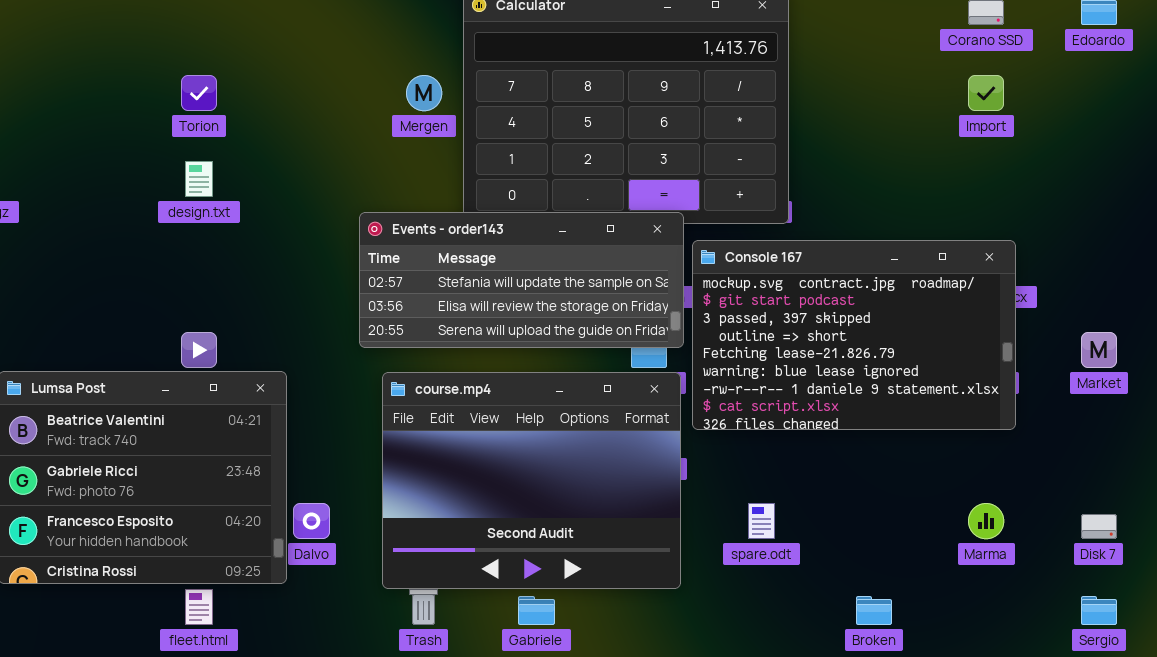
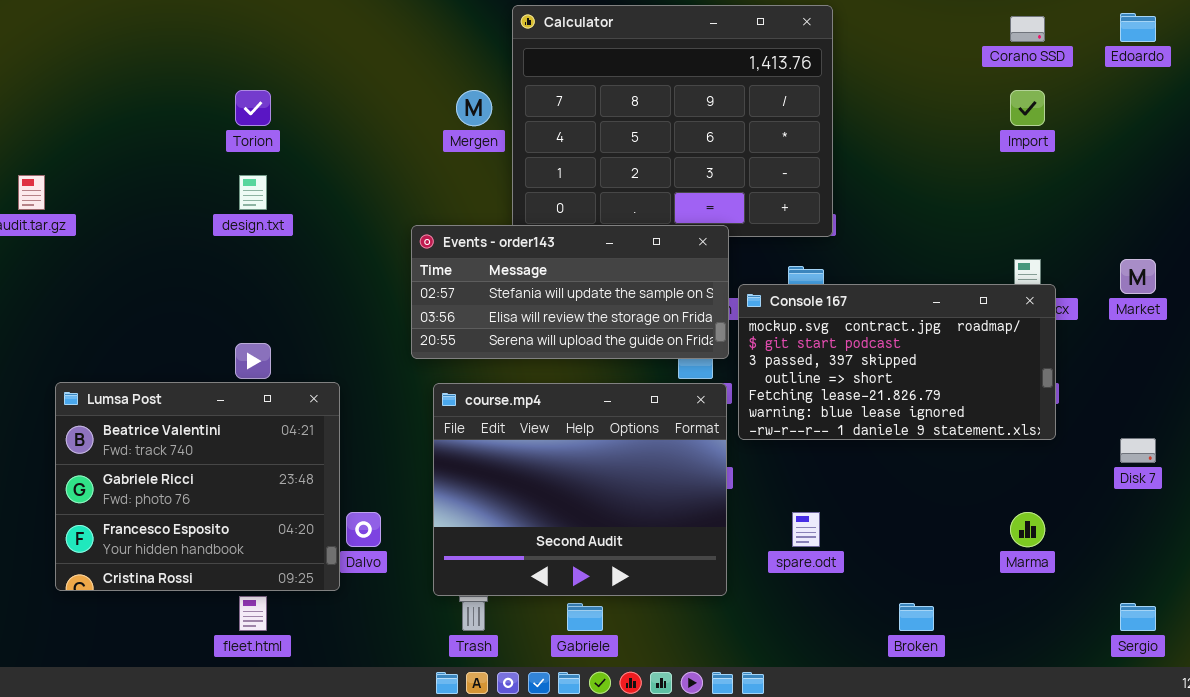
Console 167: [692,240,1016,430] -> [738,284,1056,440], resized
Market: [1081,332,1117,368] -> [1120,259,1156,294], moved
Disk 7: [1081,514,1117,539] -> [1120,438,1156,463], moved

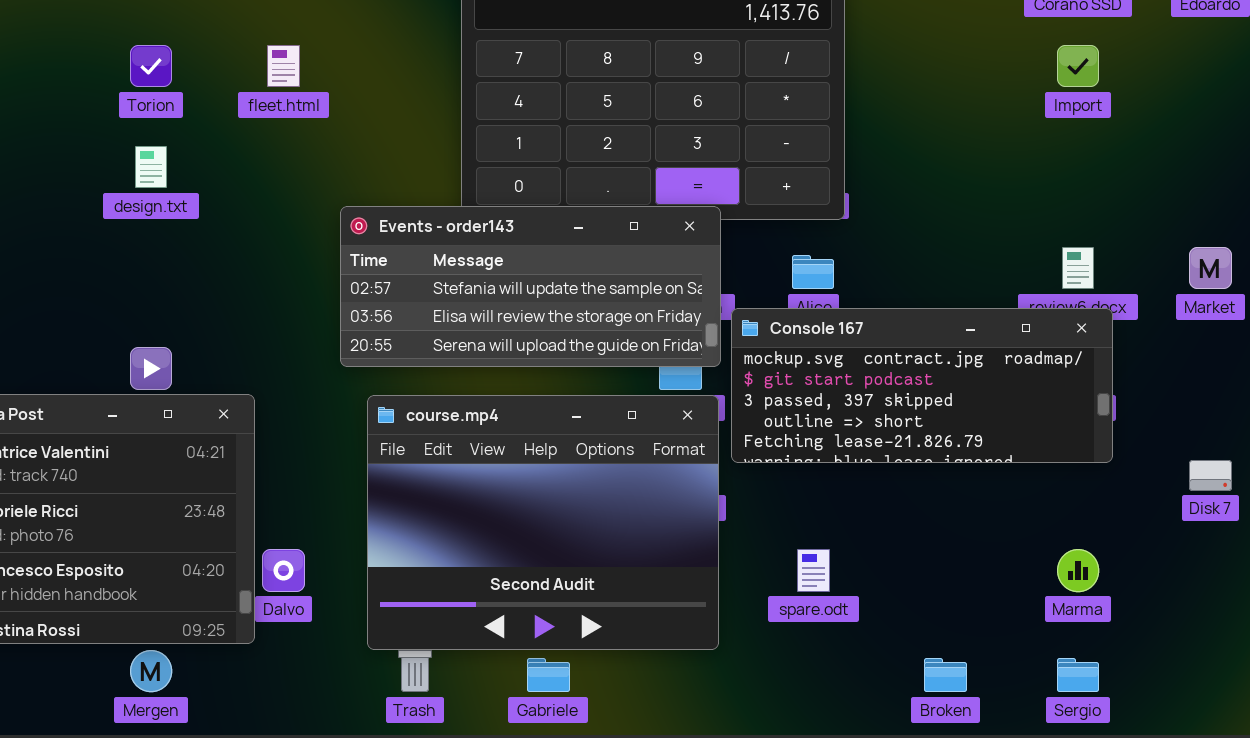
Mergen: [456,90,492,126] -> [130,650,172,692], moved
Console 167: [738,284,1056,440] -> [731,308,1113,463], resized
fleet.html: [239,596,267,631] -> [267,45,300,87], moved
Sergio: [1120,603,1156,631] -> [1057,658,1099,692], moved

